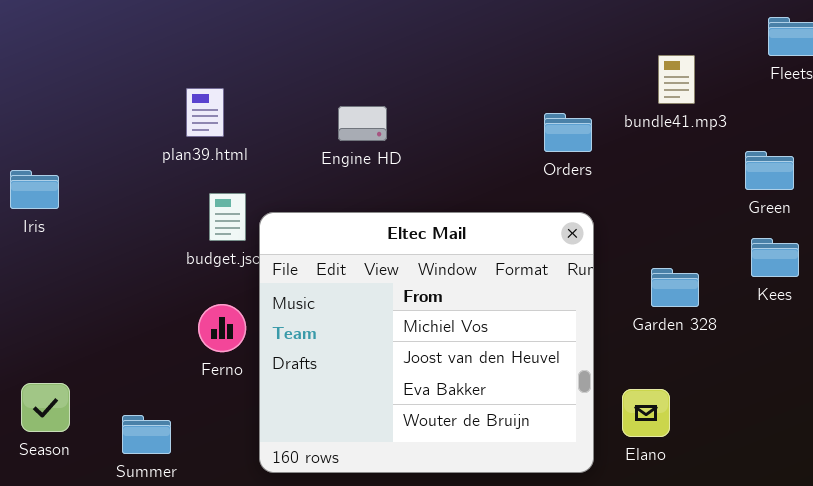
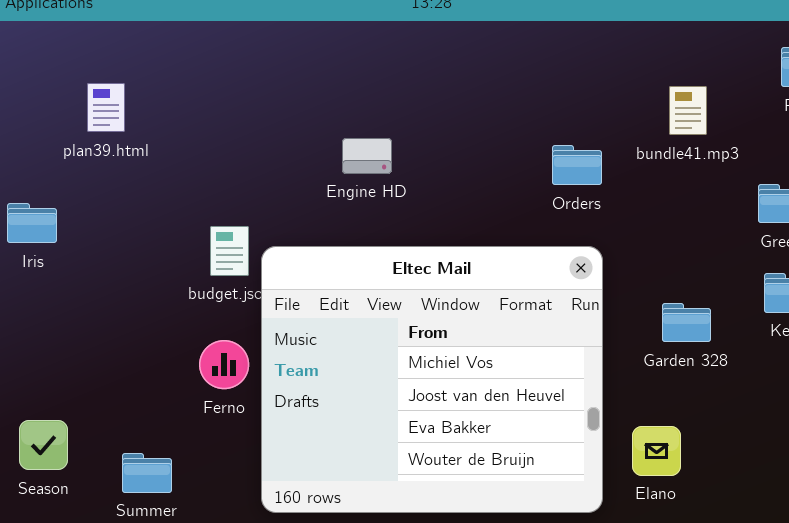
plan39.html: [186,88,224,137] -> [87,83,125,132], moved

